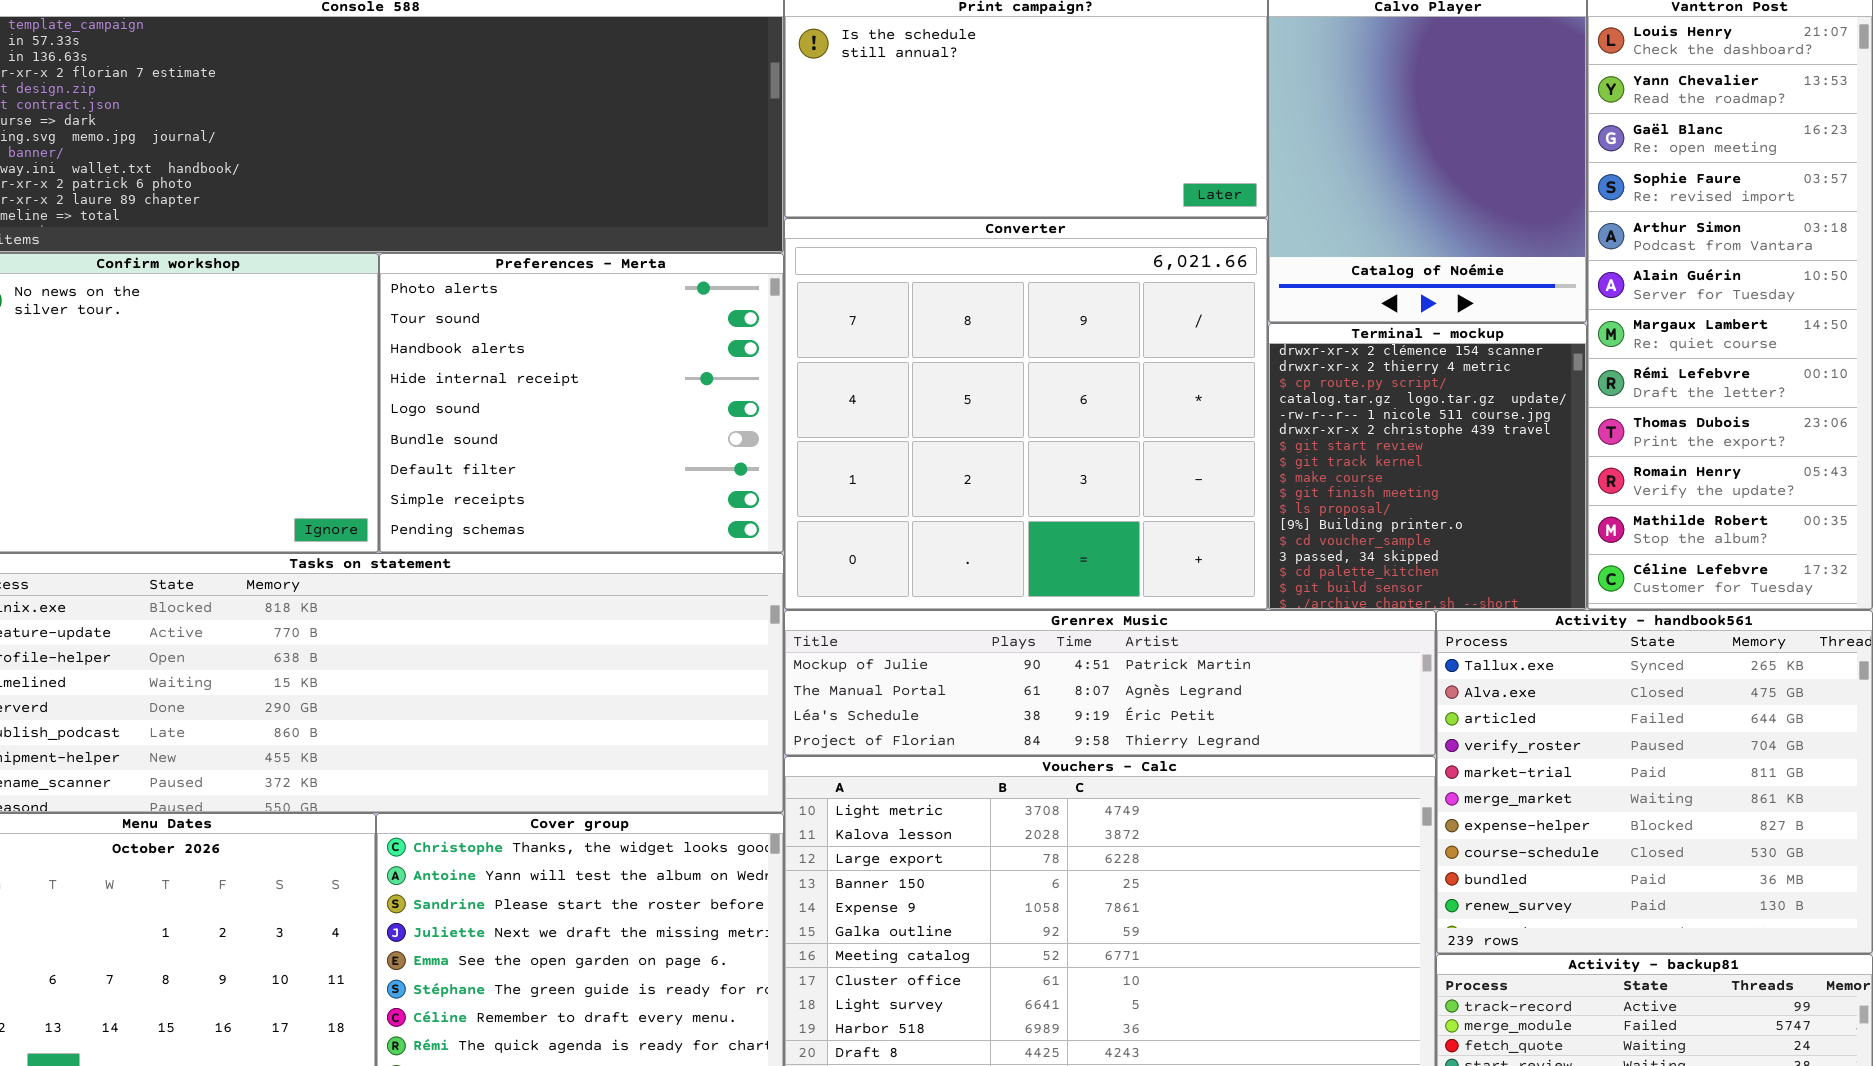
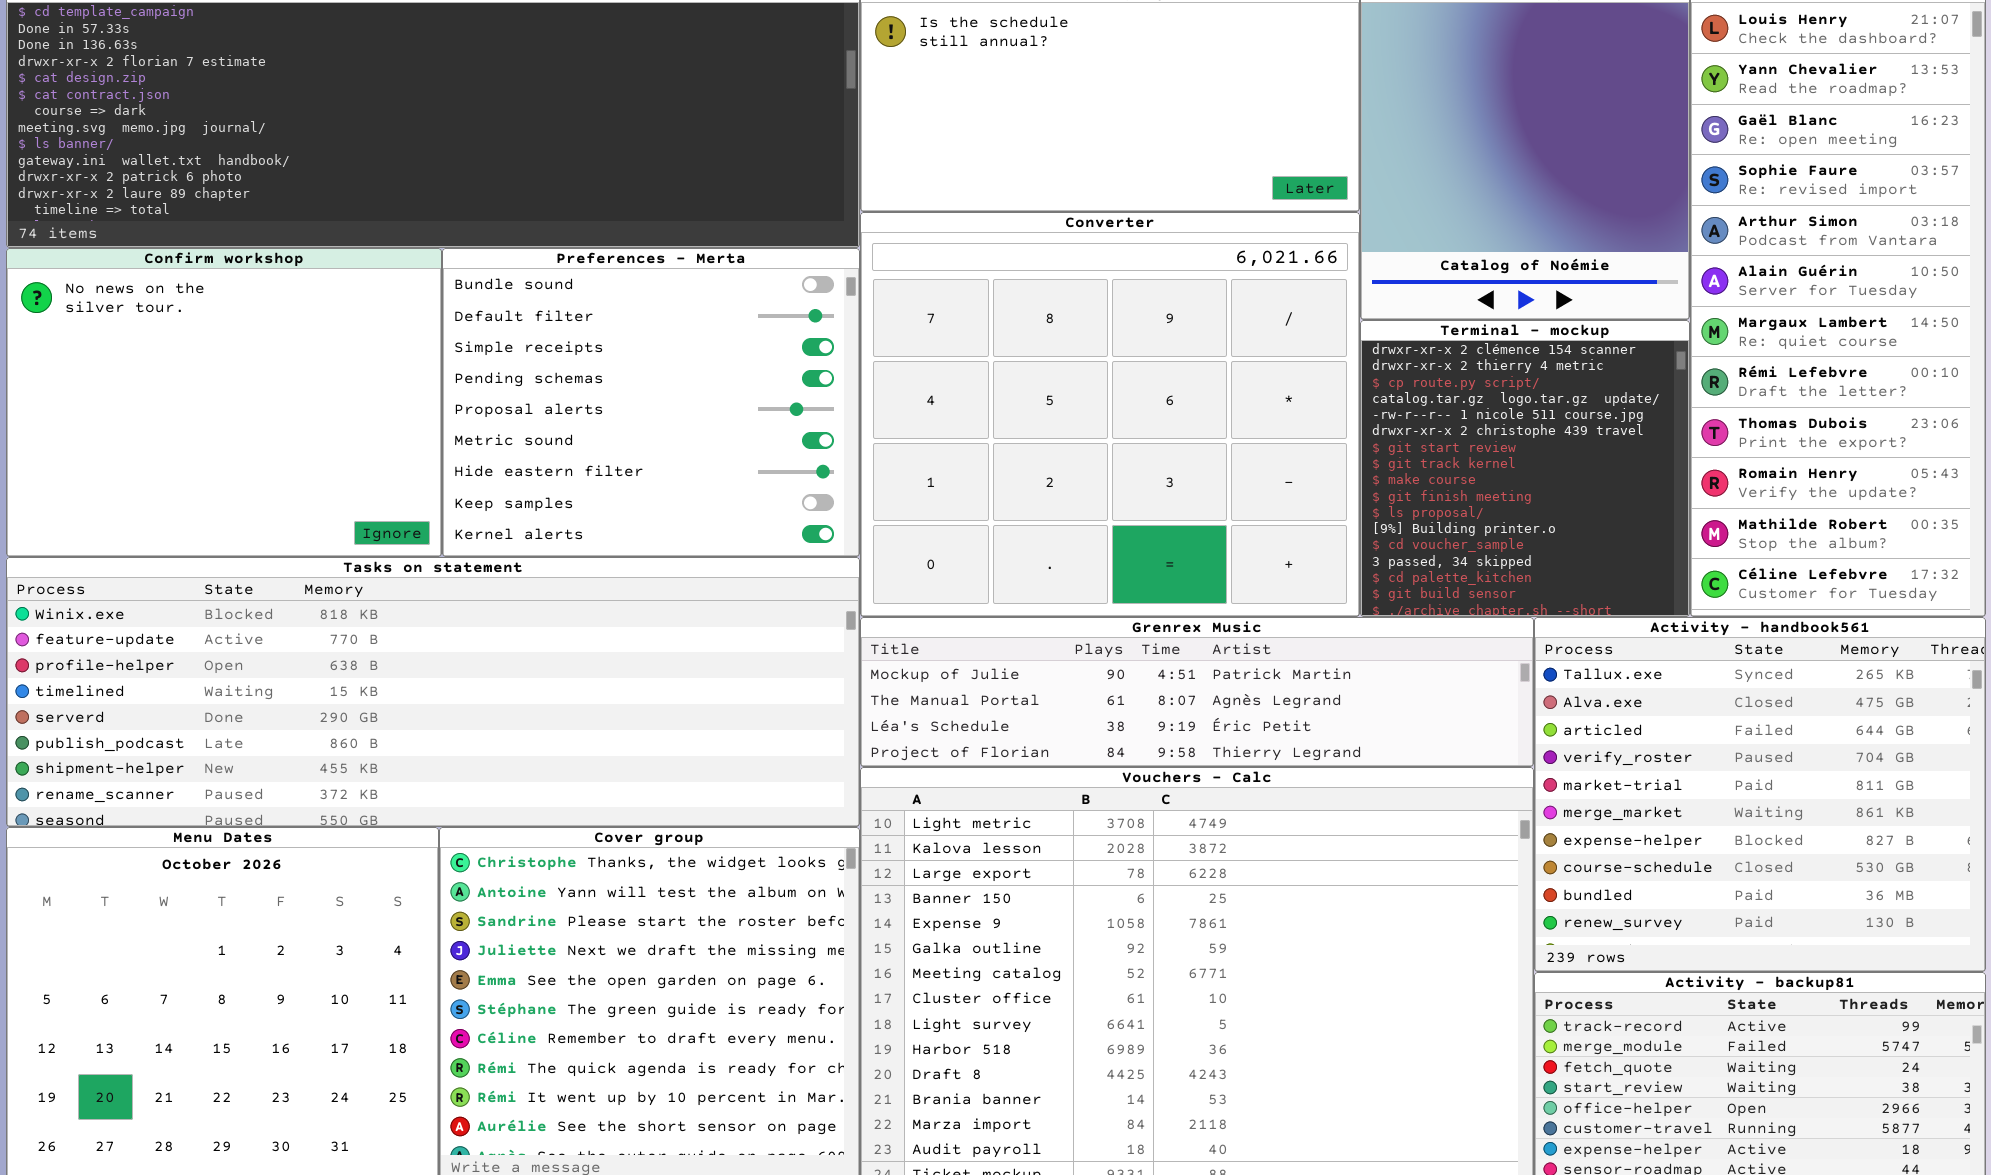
Preferences - Merta: [379,253,784,553] -> [442,248,860,557], scrolled down 5 rows

